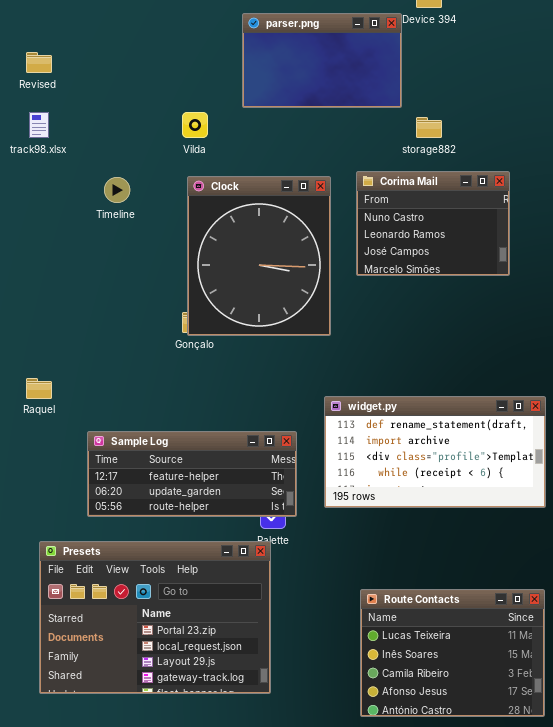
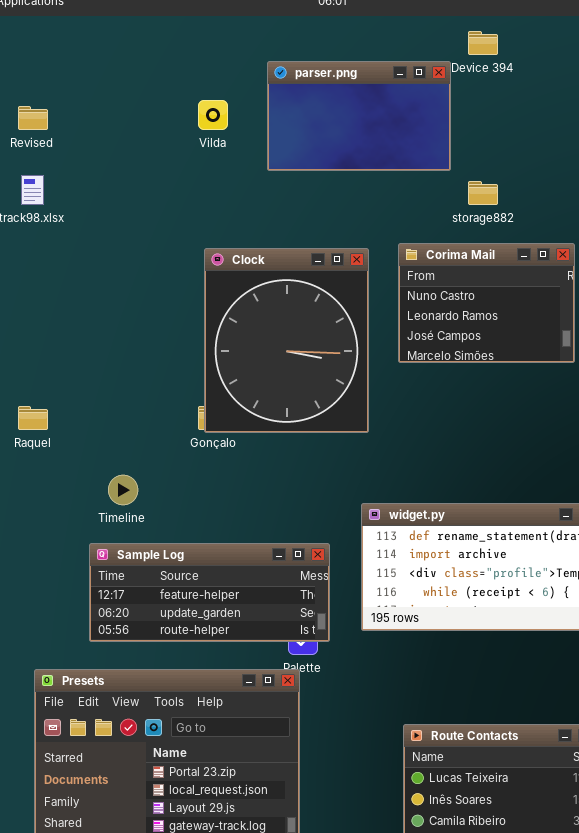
Vilda: [182,112,208,138] -> [198,100,228,130], moved
Timeline: [104,177,130,203] -> [108,475,138,505], moved
Raquel: [26,378,52,399] -> [18,406,48,430], moved

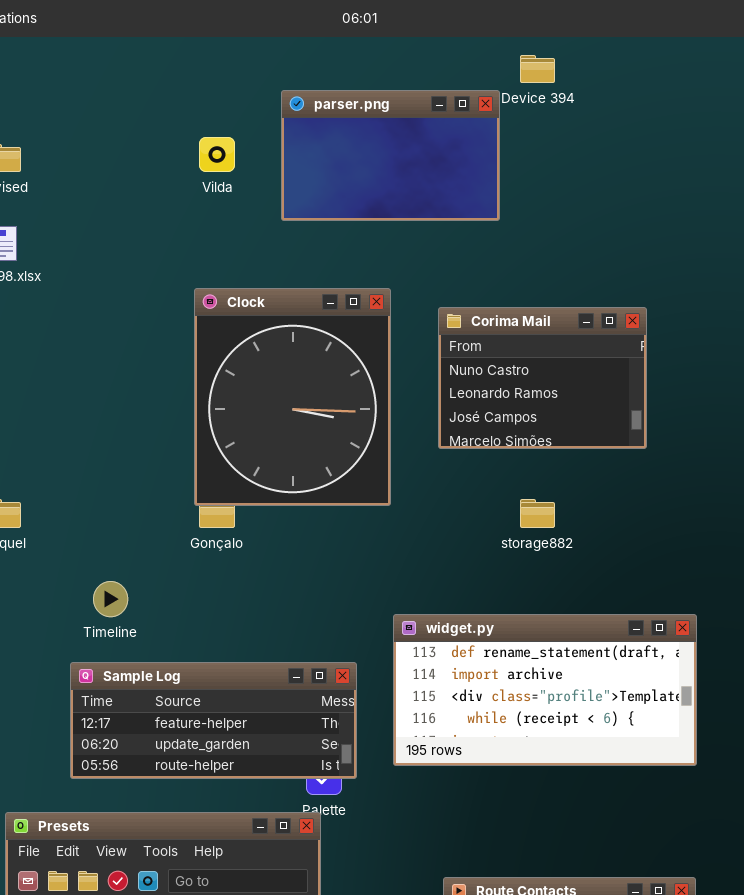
storage882: [468,181,498,205] -> [520,499,555,528], moved
Clock: [204,248,369,433] -> [194,288,391,506], moved

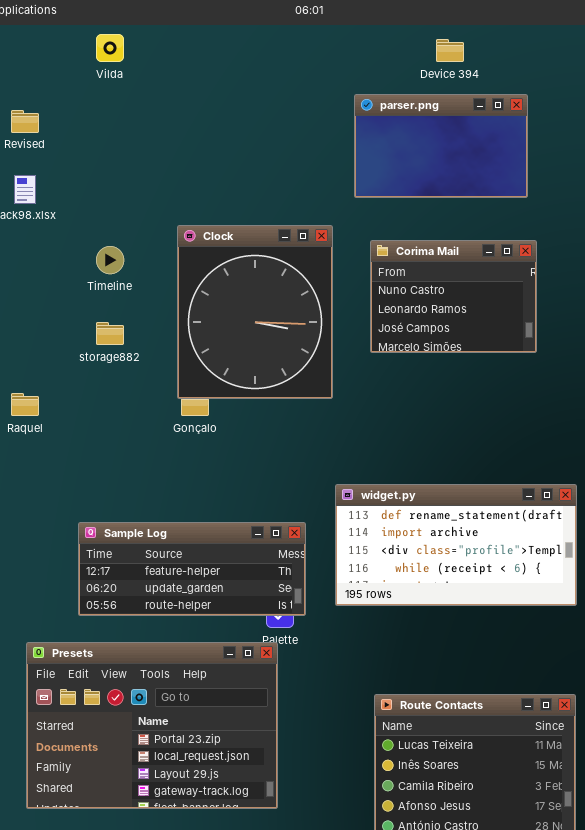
parser.png: [281,90,500,221] -> [354,94,528,198], moved
Vilda: [199,137,235,172] -> [96,34,124,62], moved
storage882: [520,499,555,528] -> [96,322,124,345], moved
Timeline: [93,581,128,617] -> [96,246,124,274], moved

